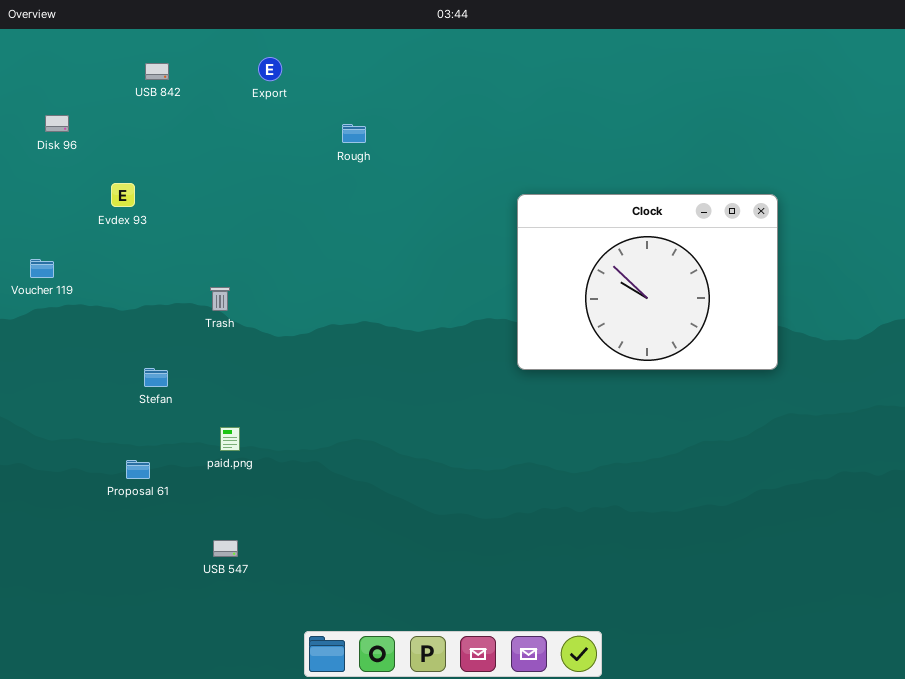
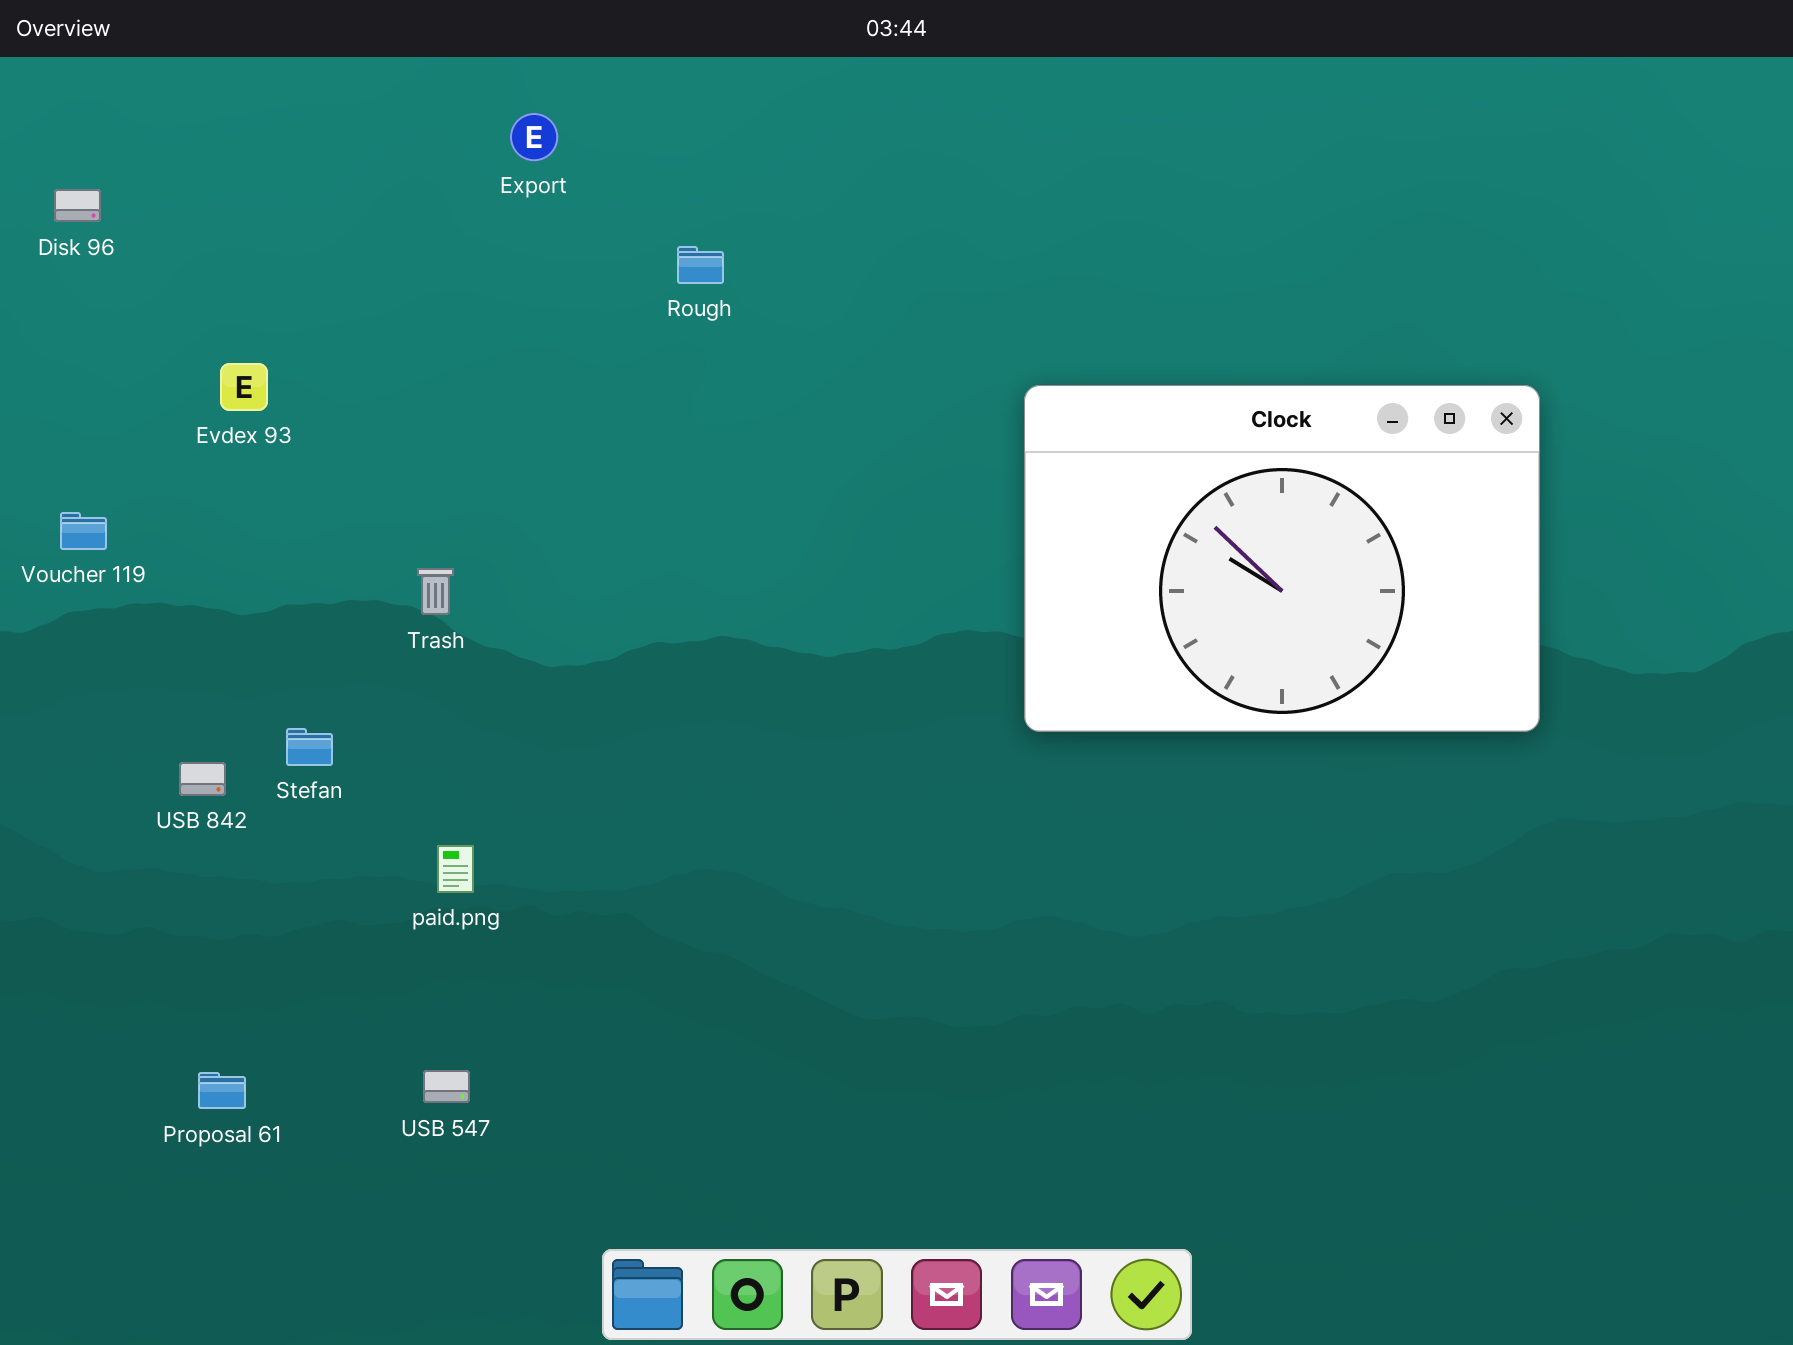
USB 842: [145,63,169,80] -> [179,762,226,796], moved
Disk 96: [45,115,69,132] -> [54,189,101,222], moved
Proposal 61: [126,460,150,479] -> [198,1072,246,1109], moved

